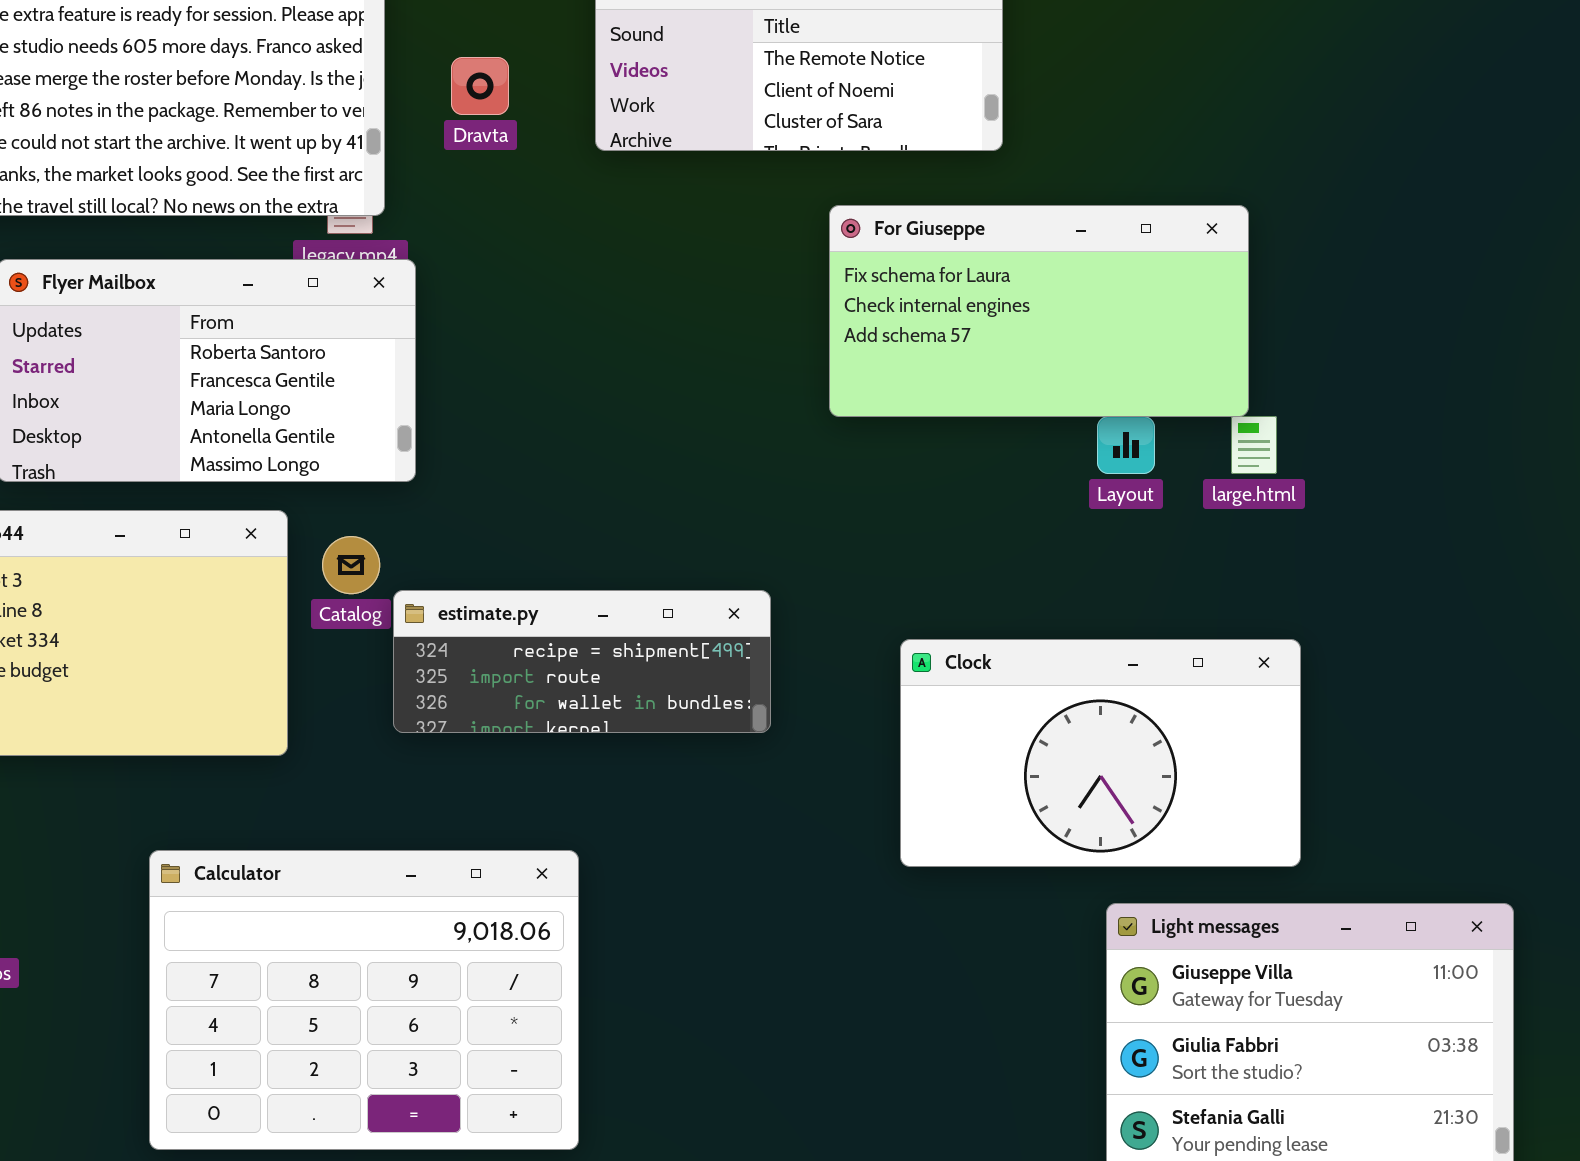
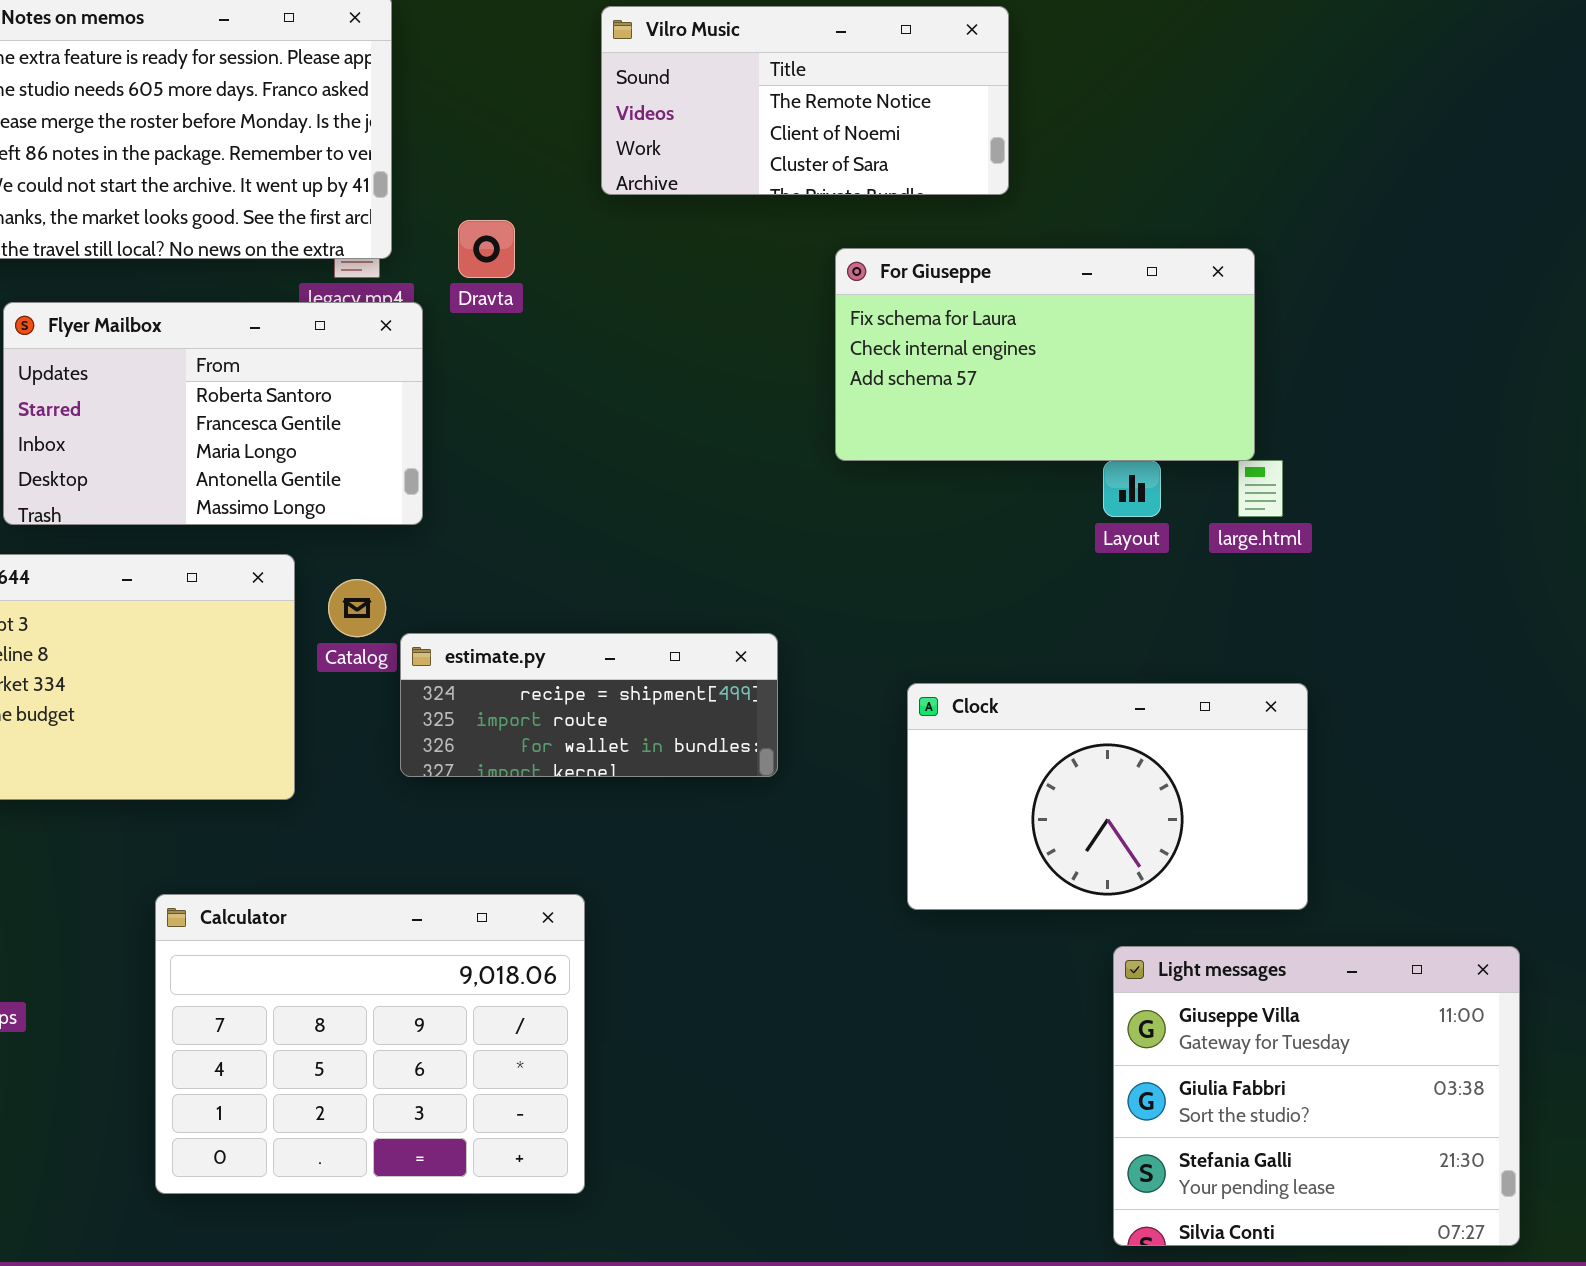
Dravta: [451,57,509,115] -> [458,220,515,278], moved

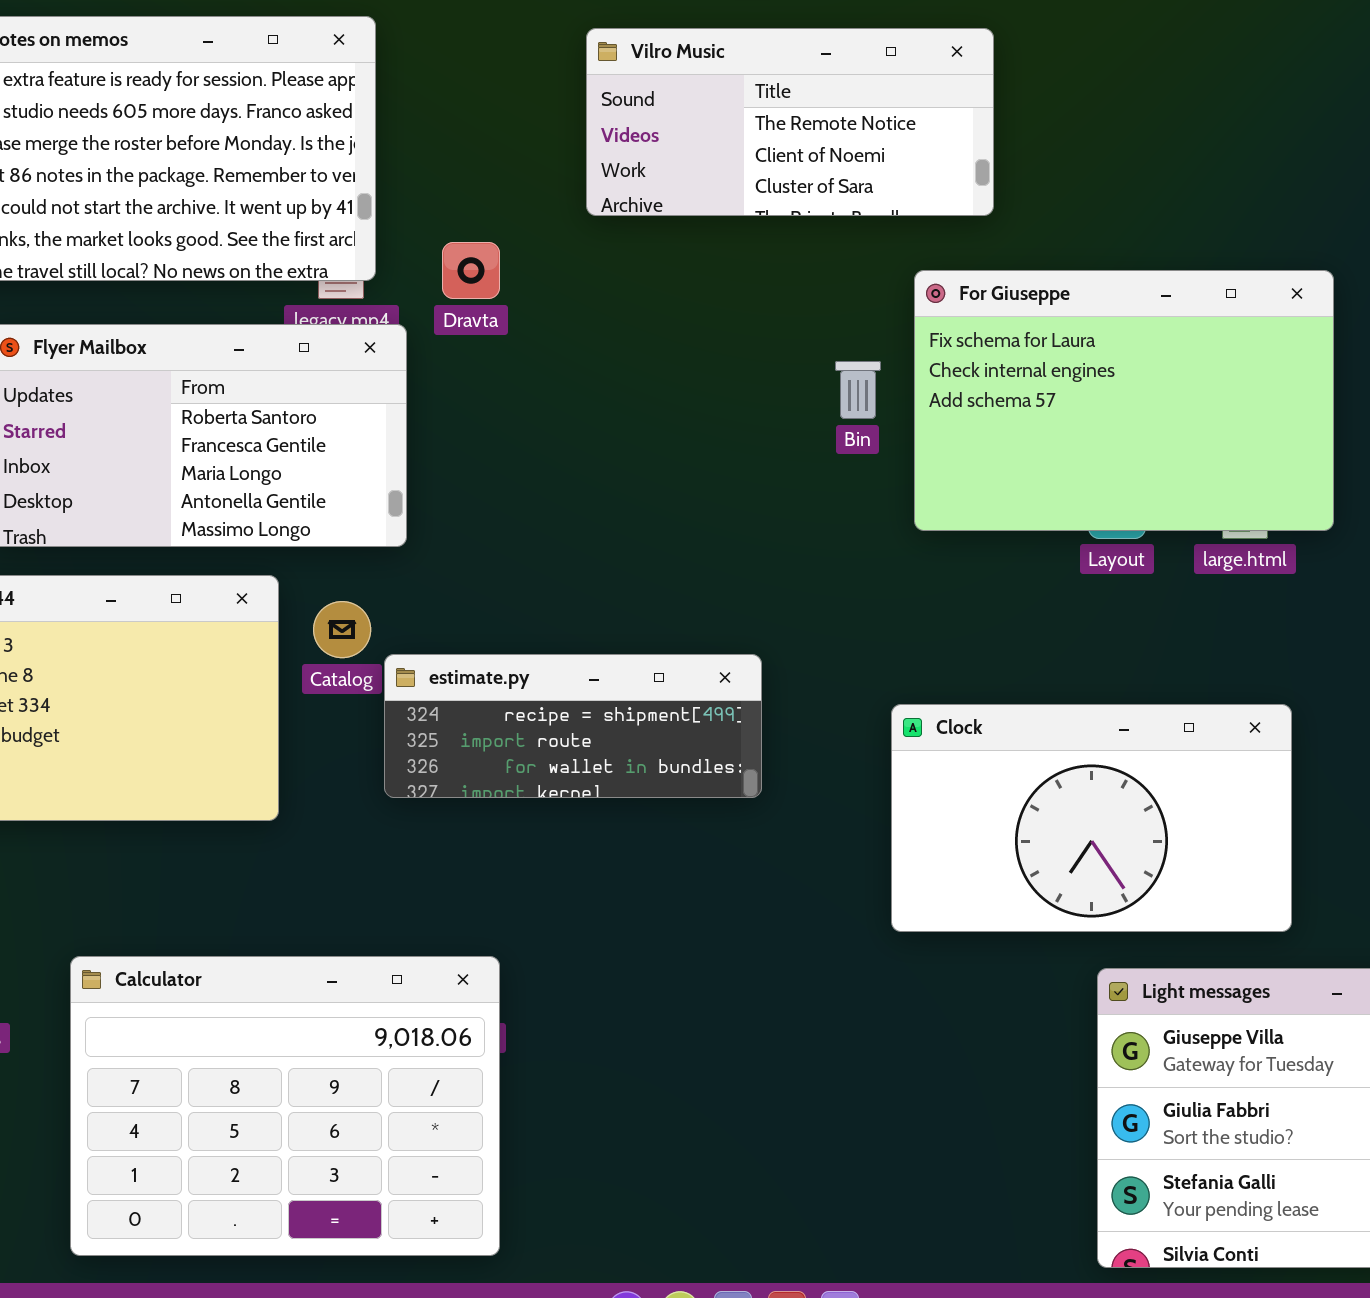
For Giuseppe: [835,248,1255,461] -> [914,270,1334,531], moved, resized
Calculator: [155,894,585,1194] -> [70,956,500,1256], moved

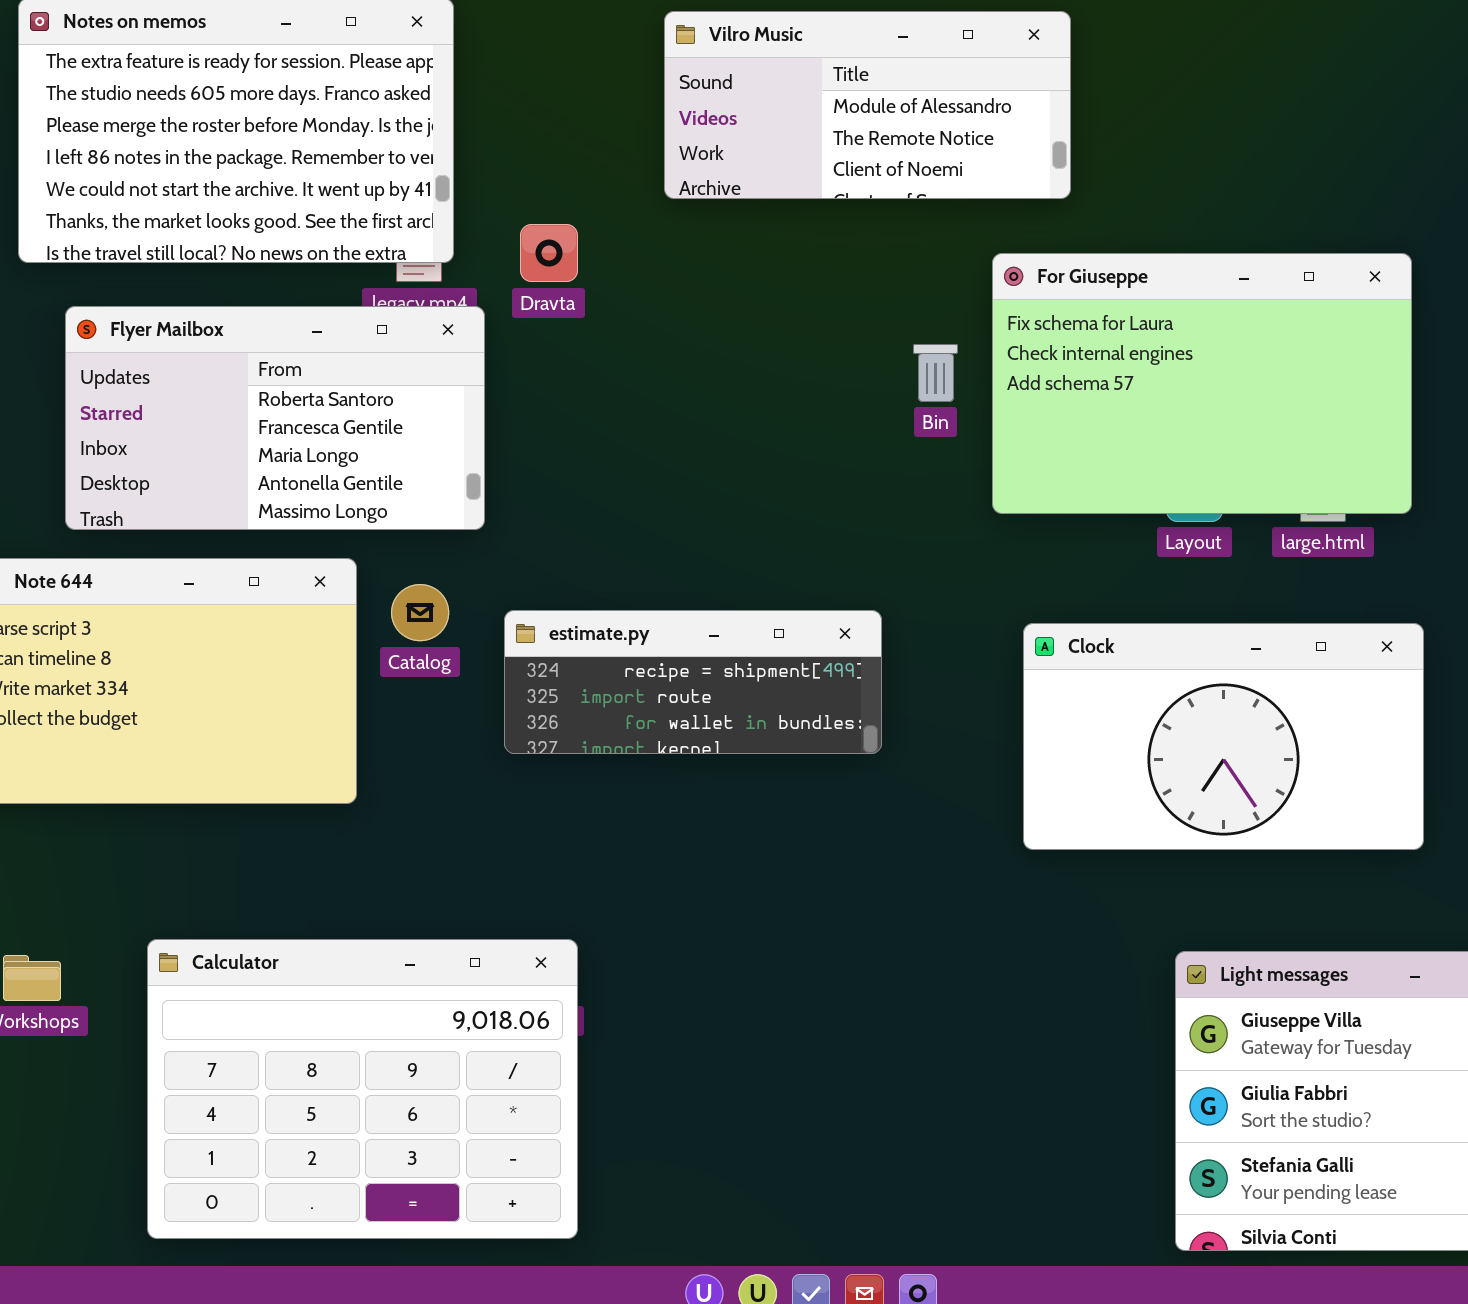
Vilro Music: [586,28,994,216] -> [664,11,1071,199], scrolled up 1 row
estimate.py: [384,654,762,798] -> [504,610,882,754], moved
Clock: [891,704,1292,932] -> [1023,623,1424,850], moved

